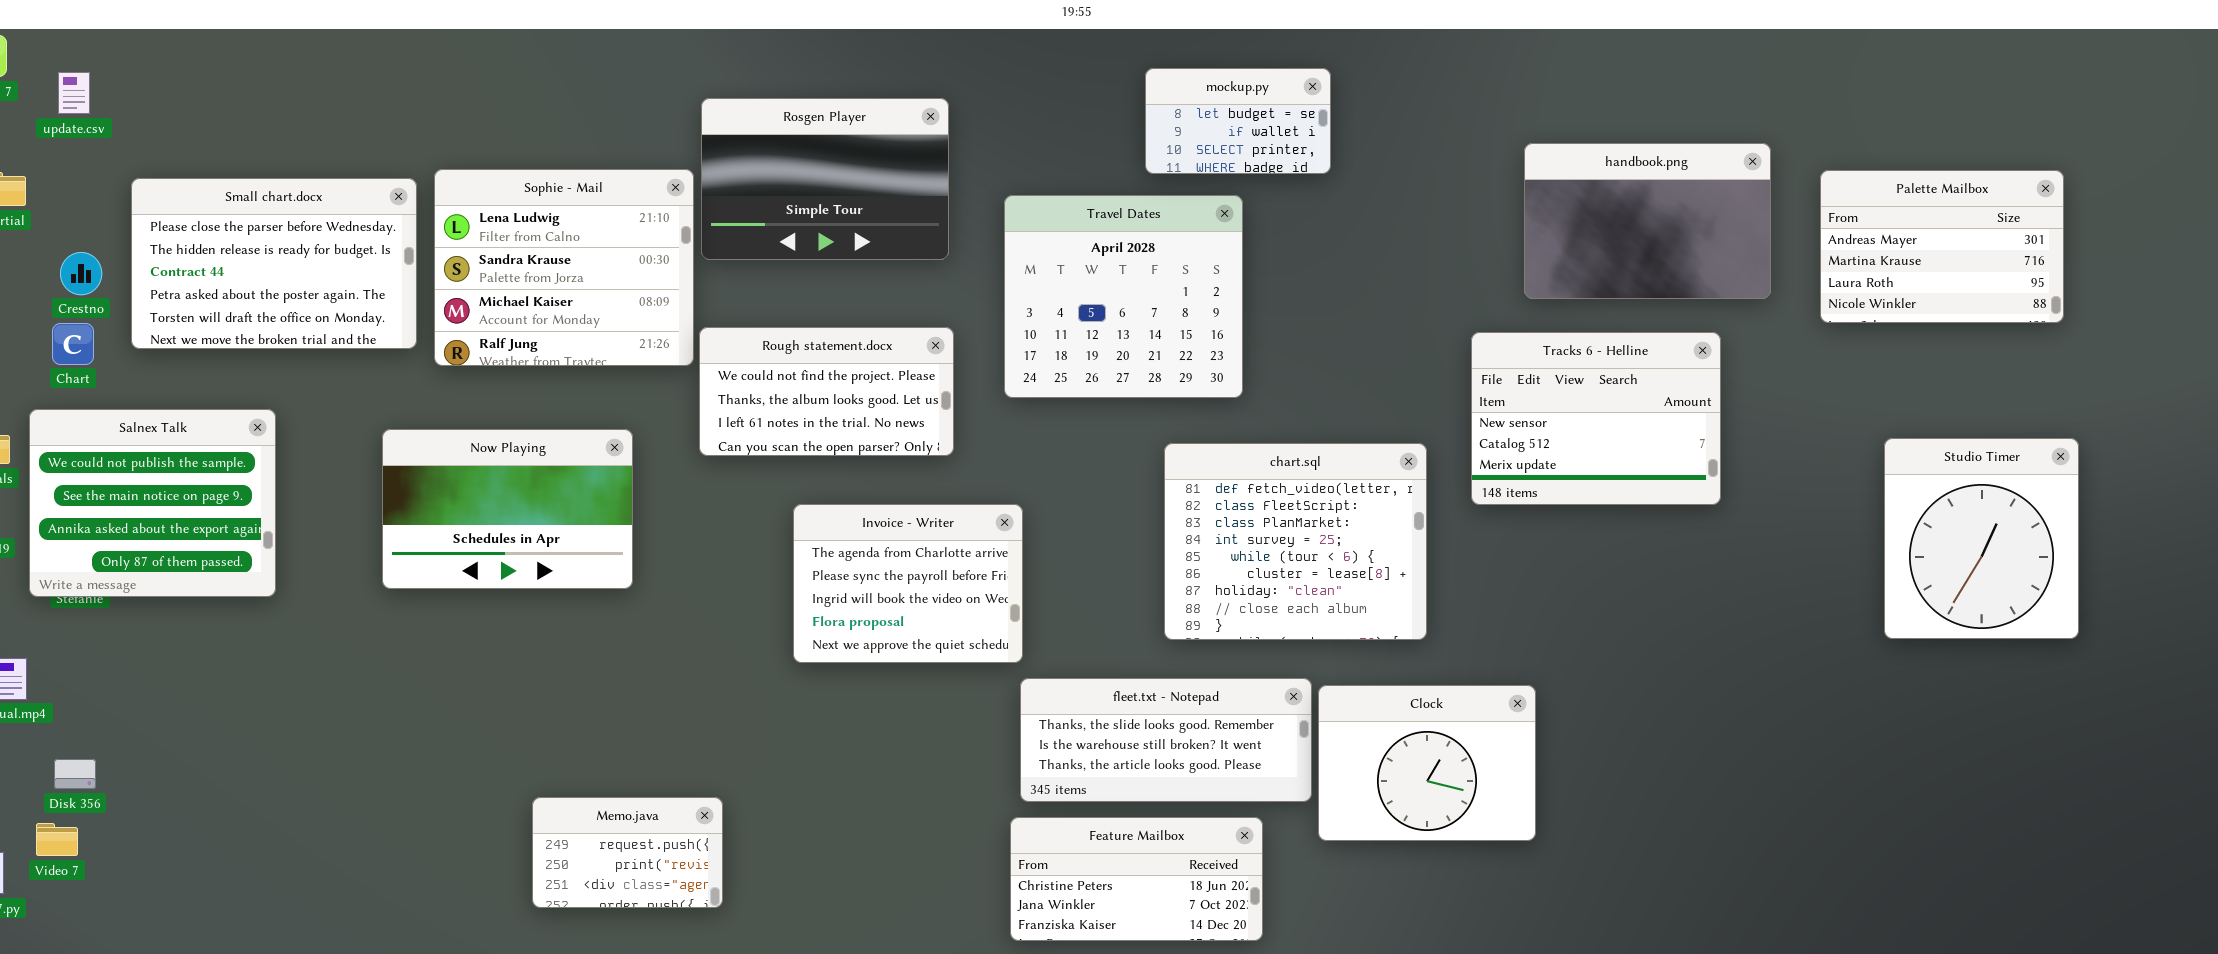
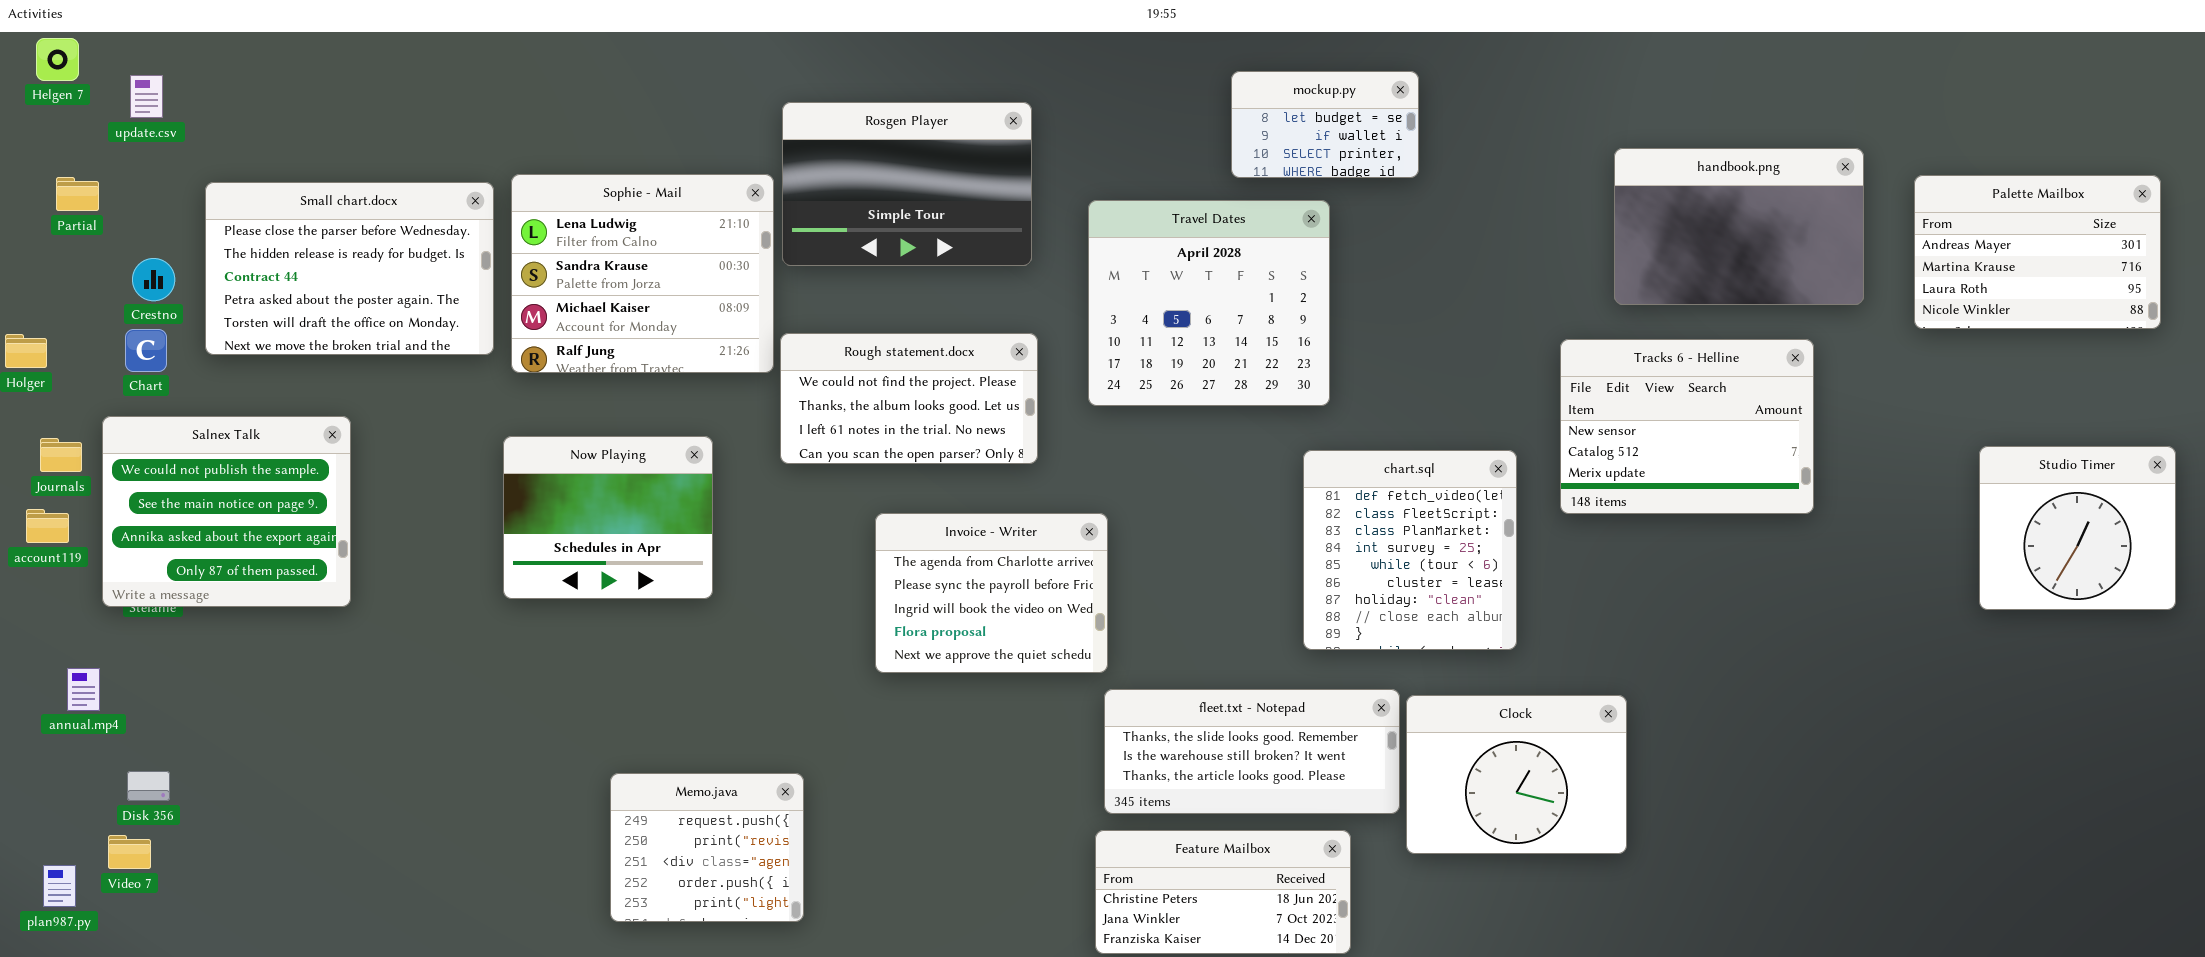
Now Playing: [382,429,633,589] -> [503,436,713,599], resized
Studio Timer: [1884,438,2079,639] -> [1979,446,2176,610], resized
chart.sql: [1164,443,1427,640] -> [1303,450,1517,650], resized
Memo.java: [532,797,723,908] -> [610,773,804,922], resized

